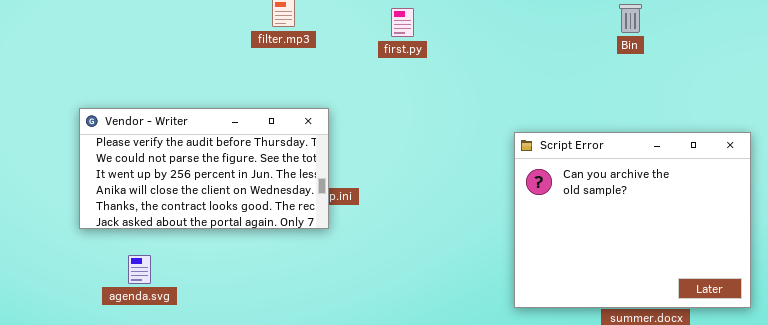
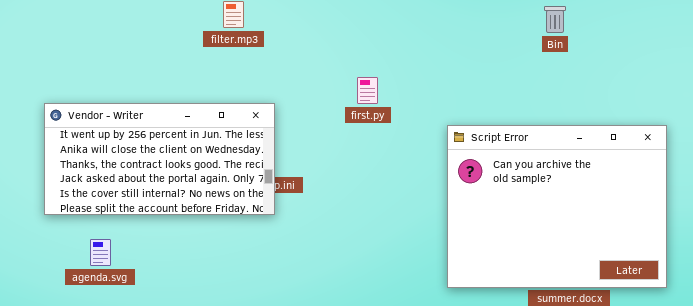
first.py: [391,8,414,37] -> [357,77,378,104], moved
Vendor - Writer: [79,108,329,229] -> [44,103,275,215], scrolled down 2 rows

